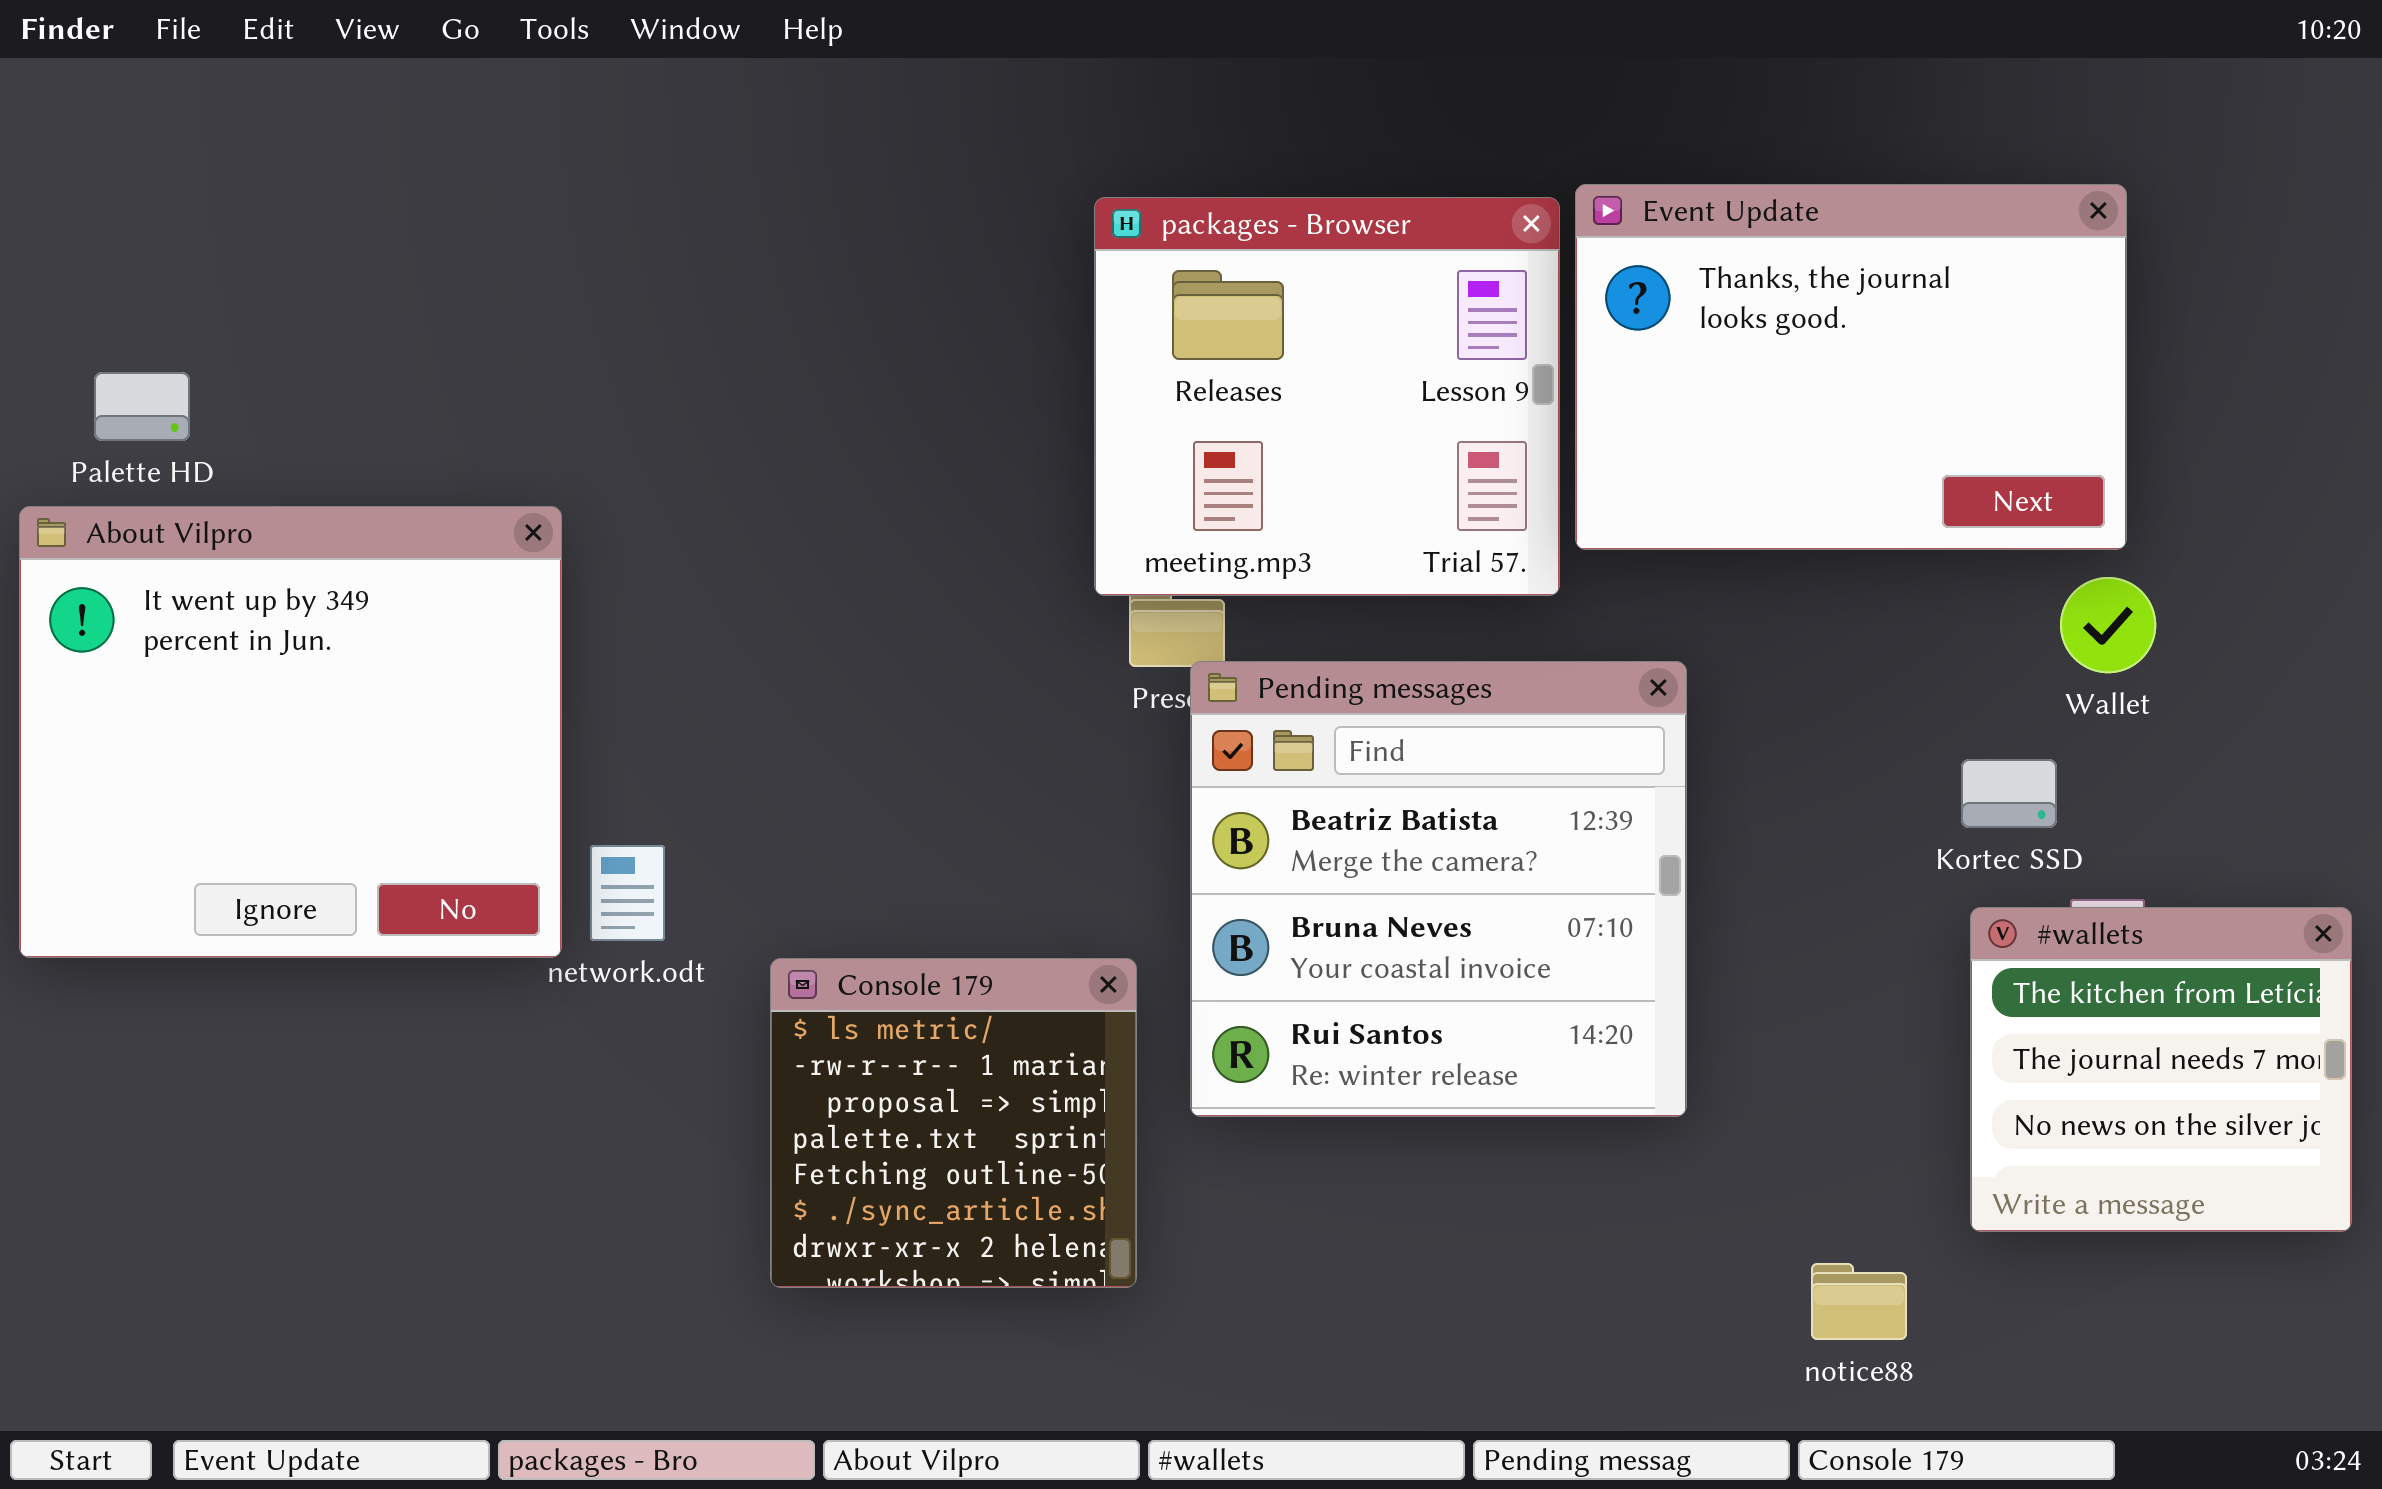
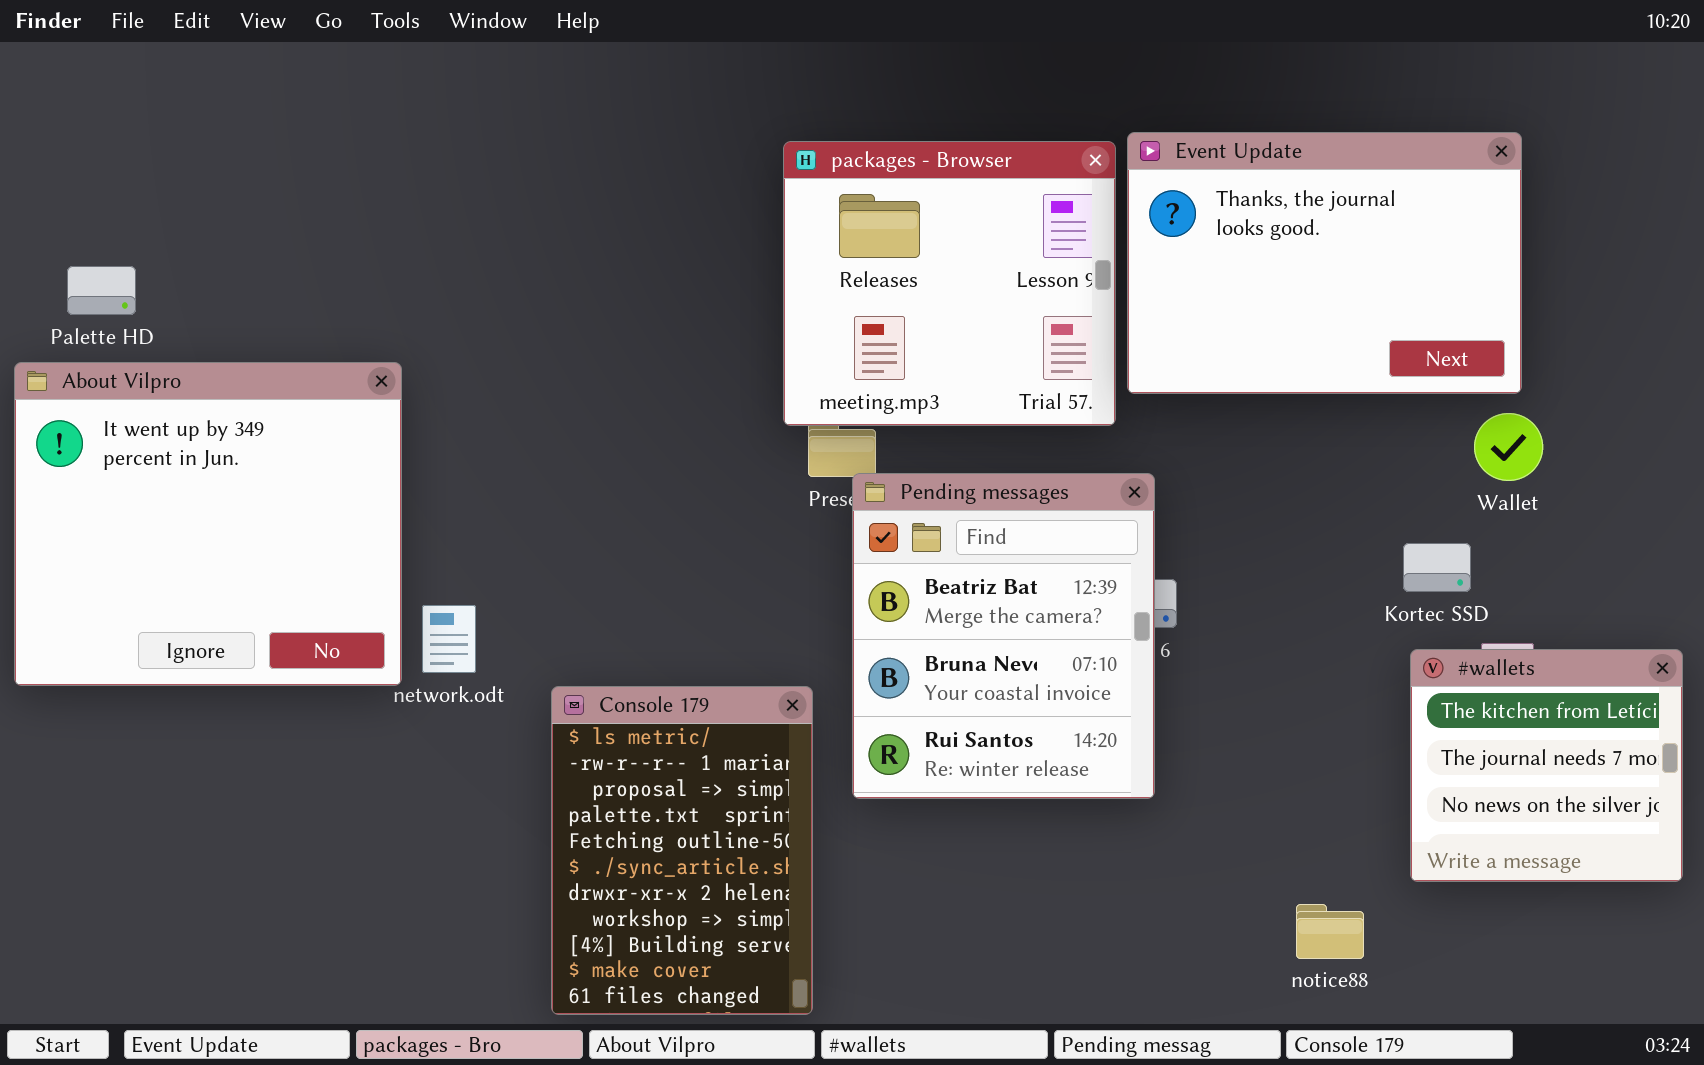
Pending messages: [1190,661,1687,1117] -> [852,473,1155,799], resized
Console 179: [770,958,1137,1288] -> [551,686,813,1015], resized

